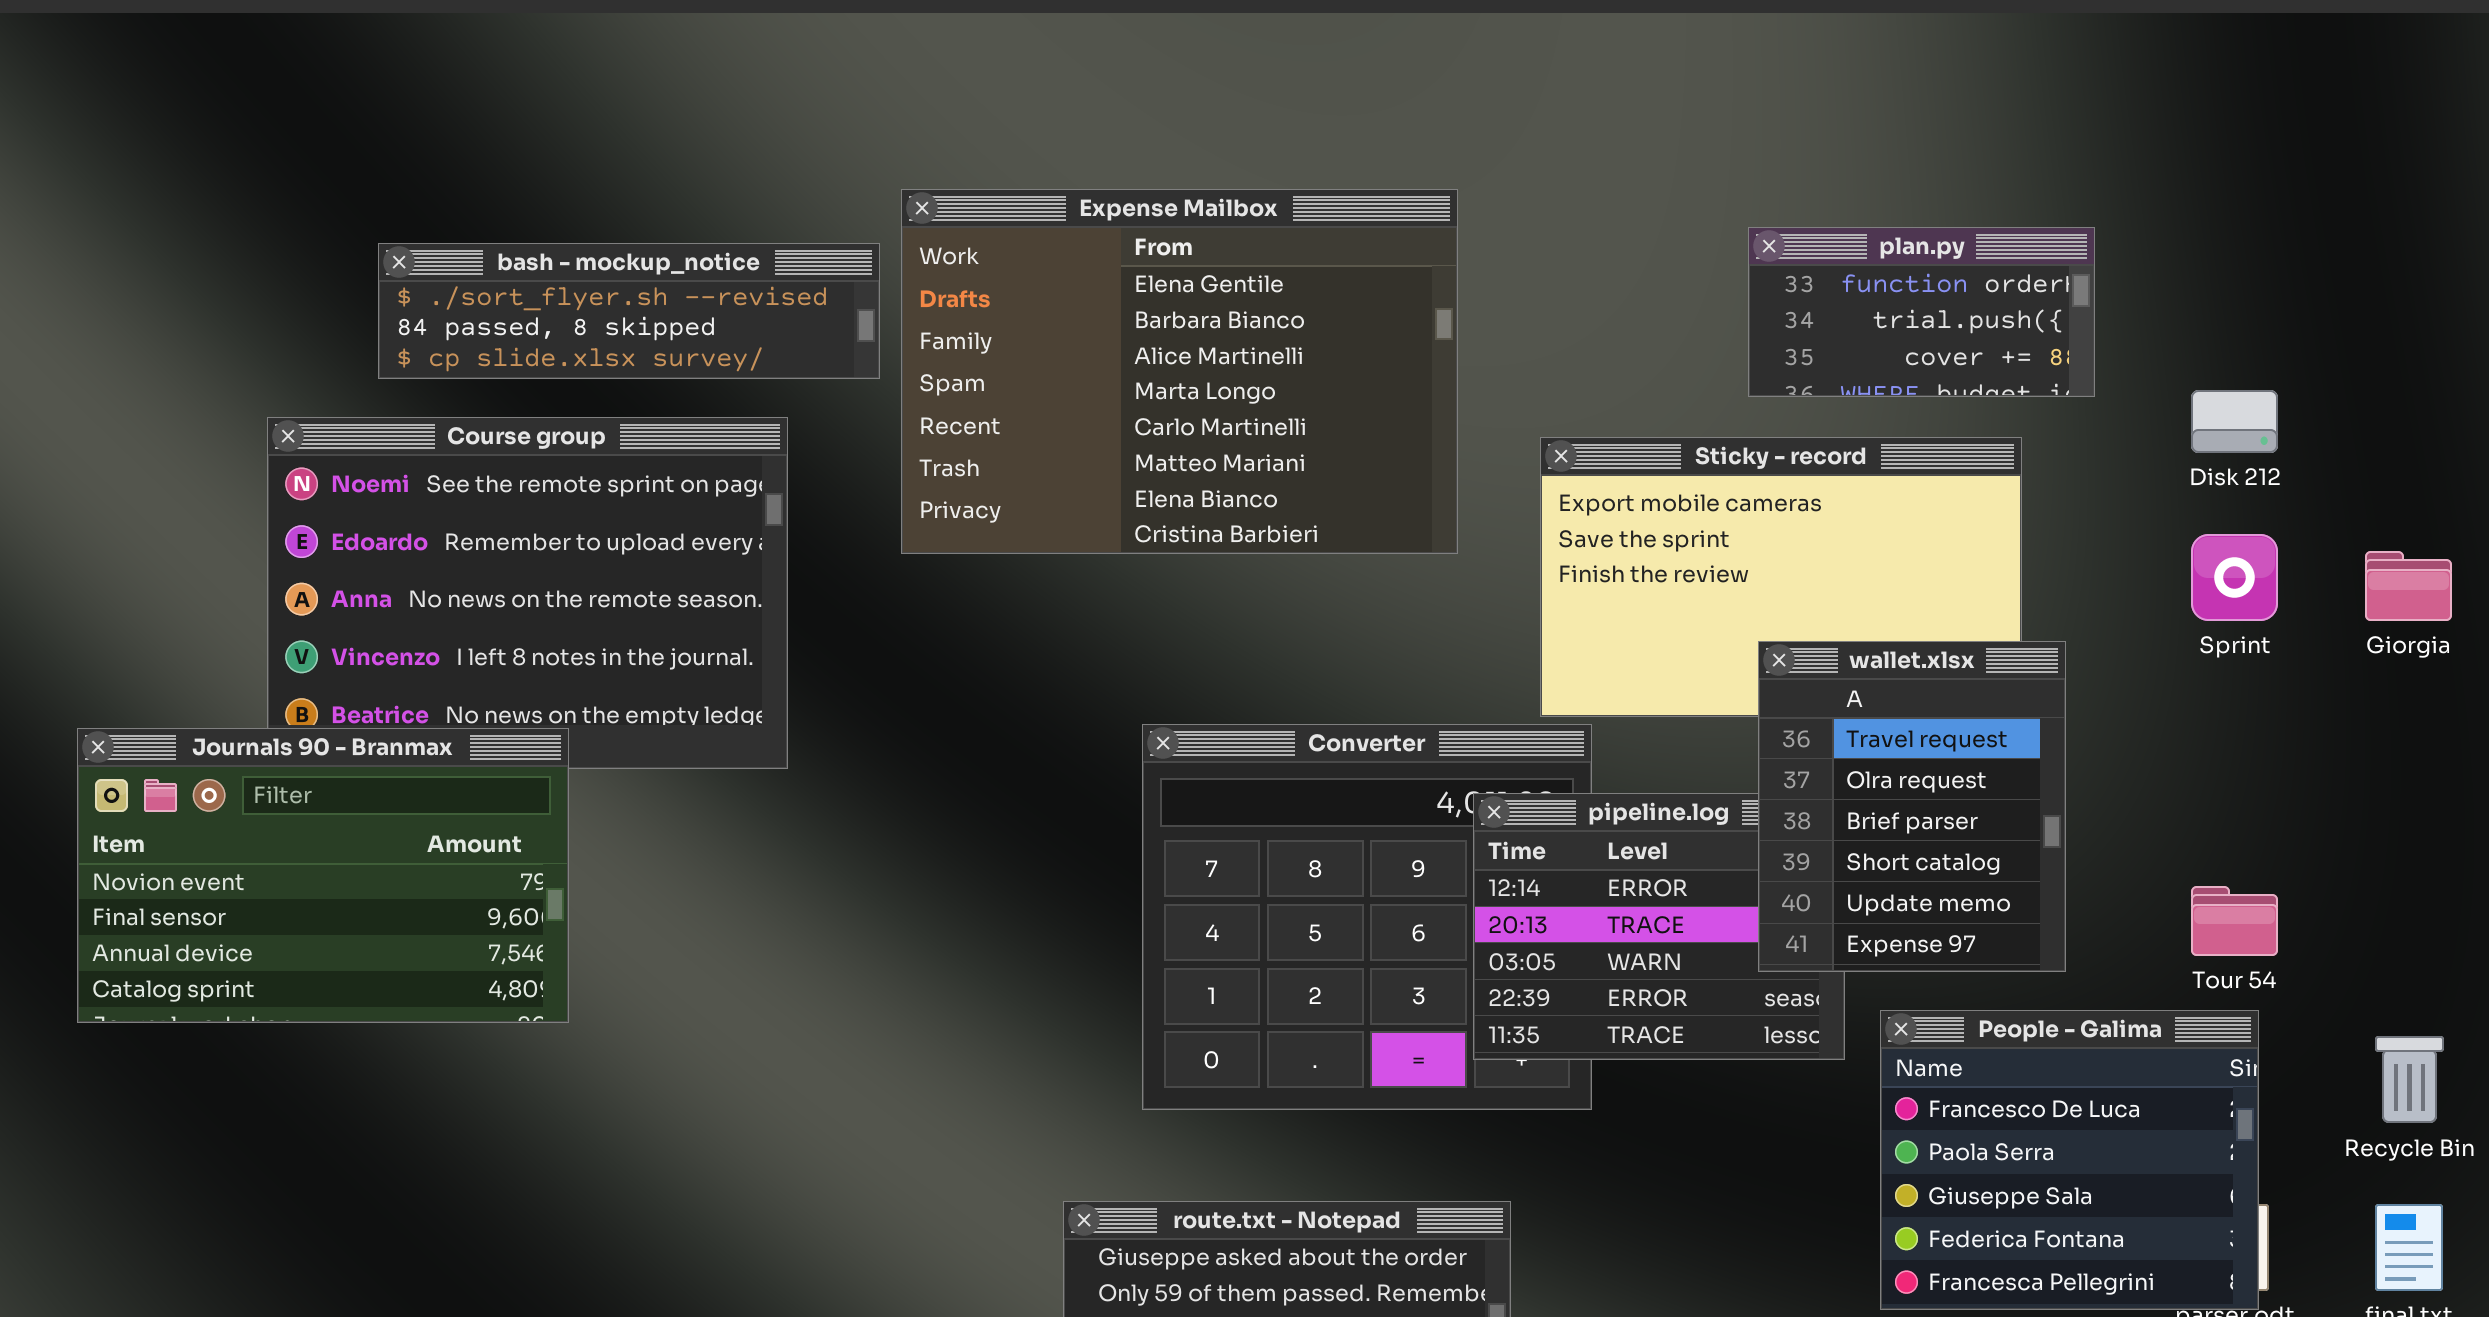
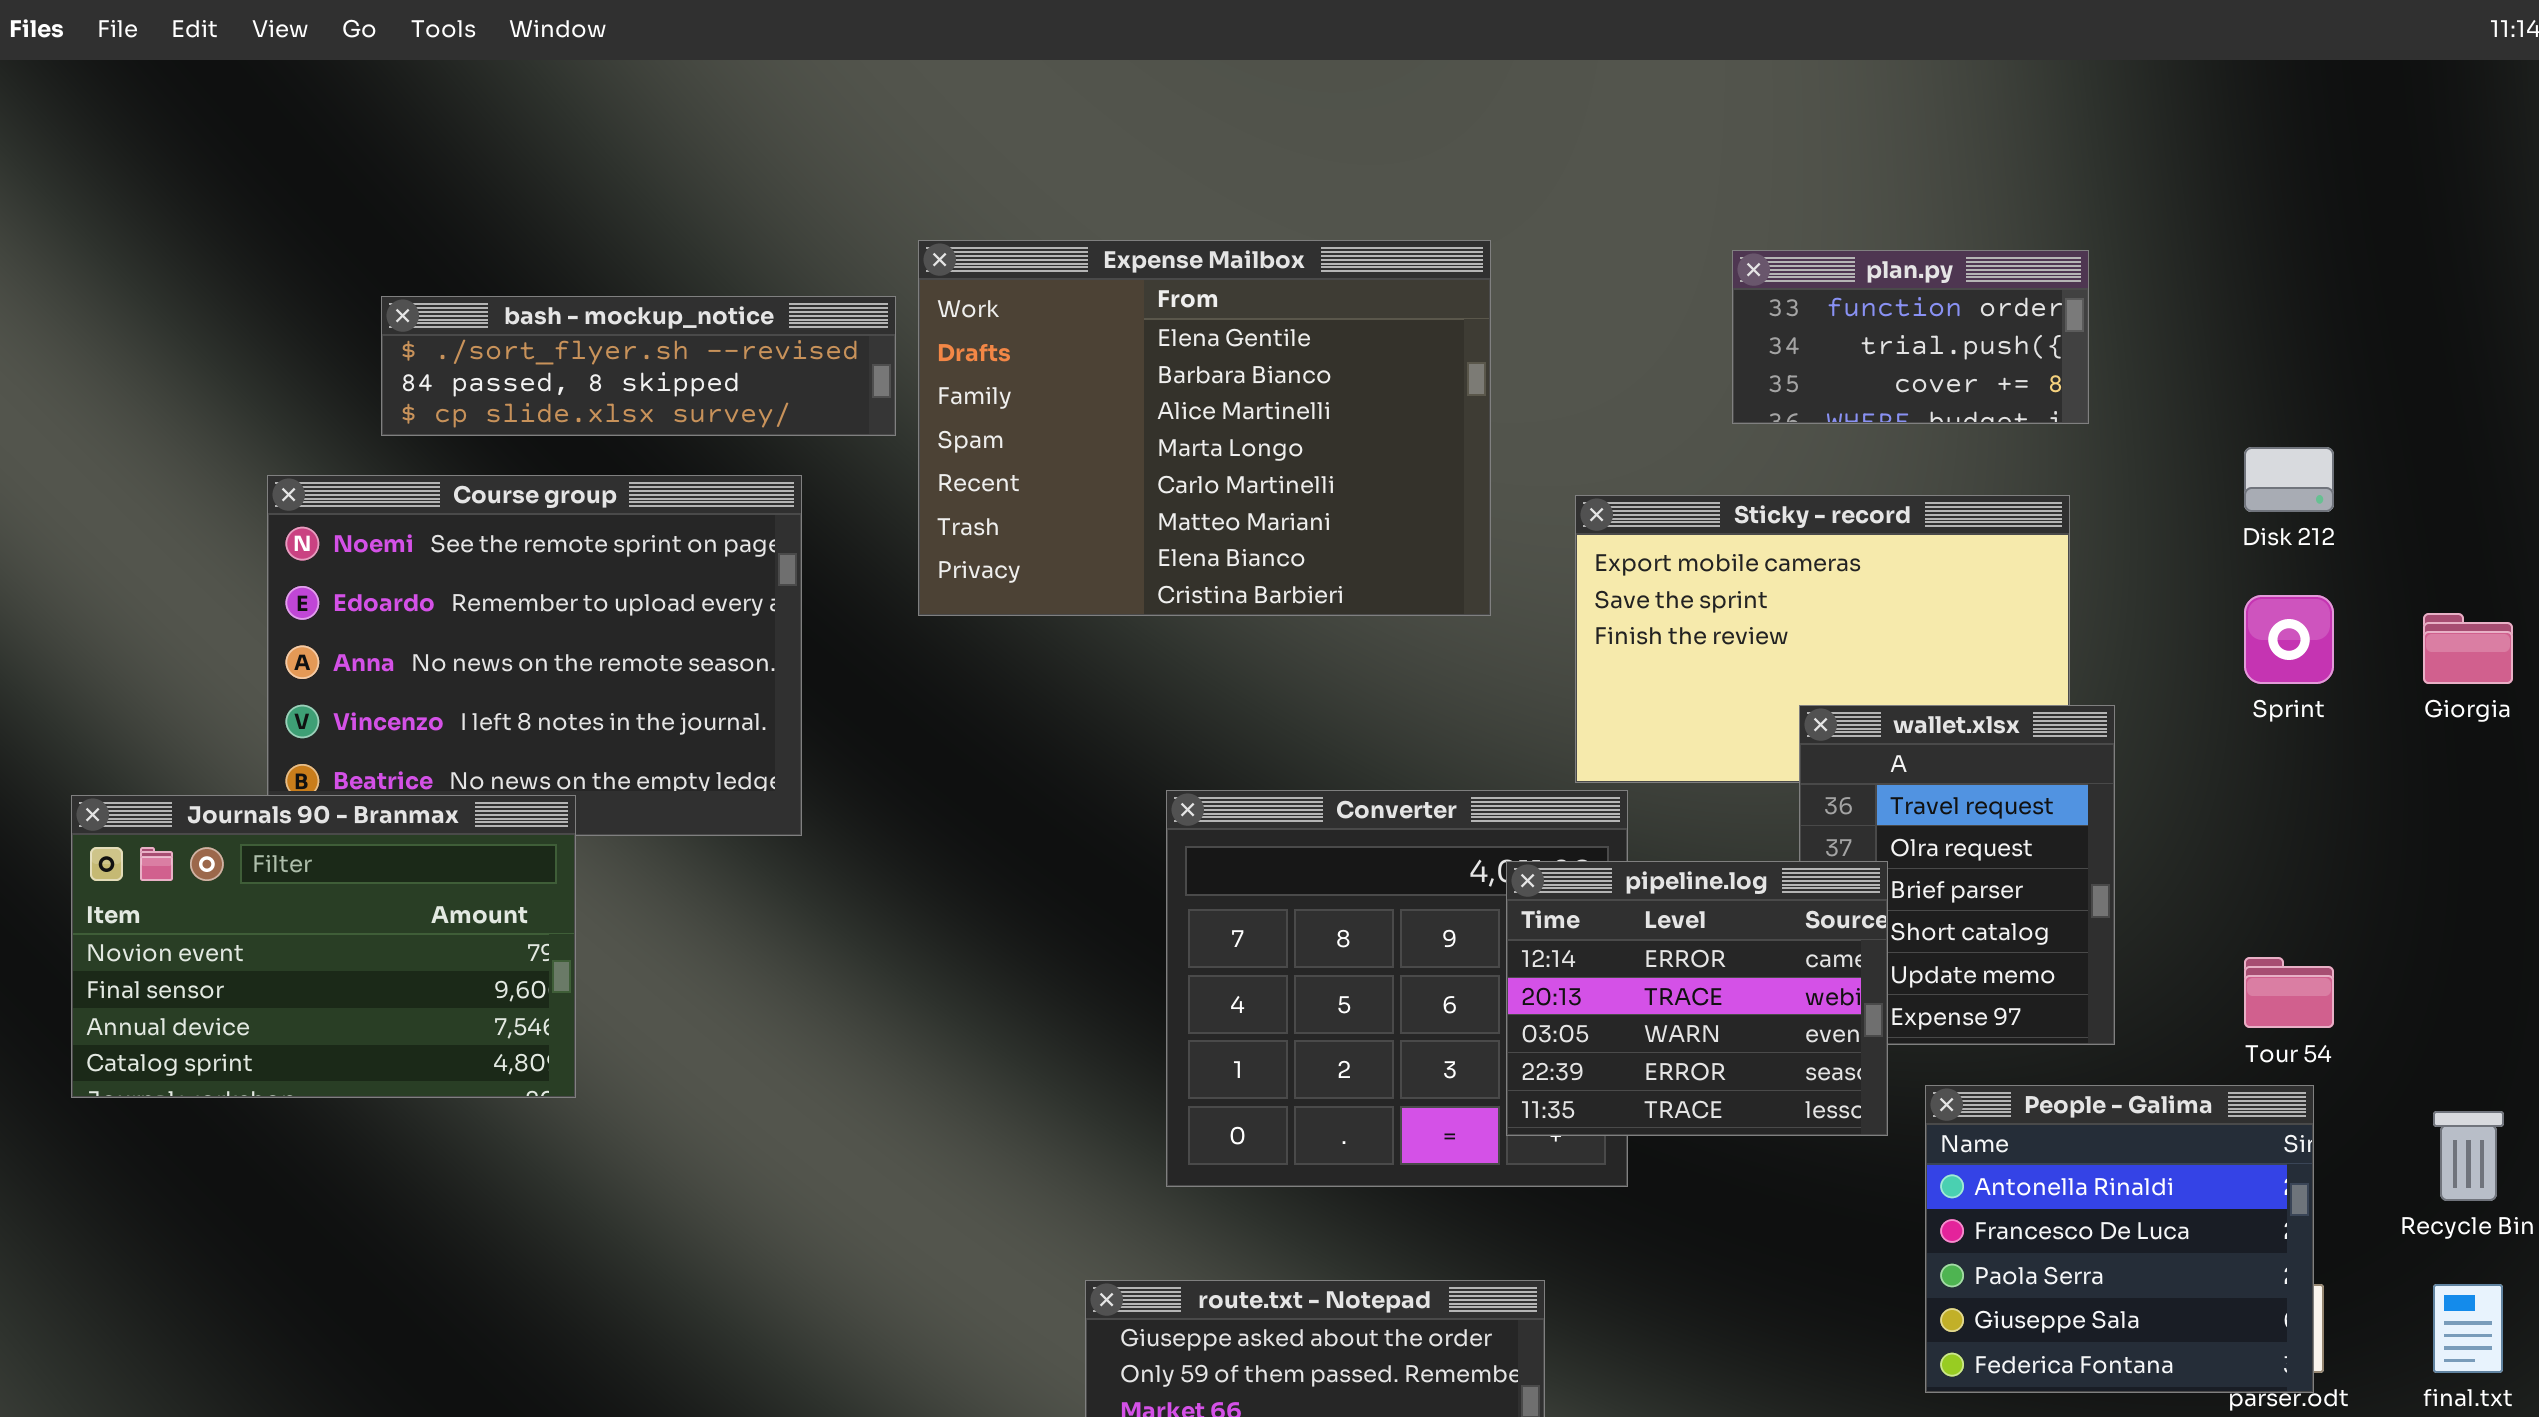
plan.py: [1748,227,2095,397] -> [1732,250,2089,424], moved
pipeline.log: [1473,793,1845,1060] -> [1506,861,1888,1136], raised
People - Galima: [1880,1010,2259,1310] -> [1925,1085,2314,1393], scrolled up 1 row

